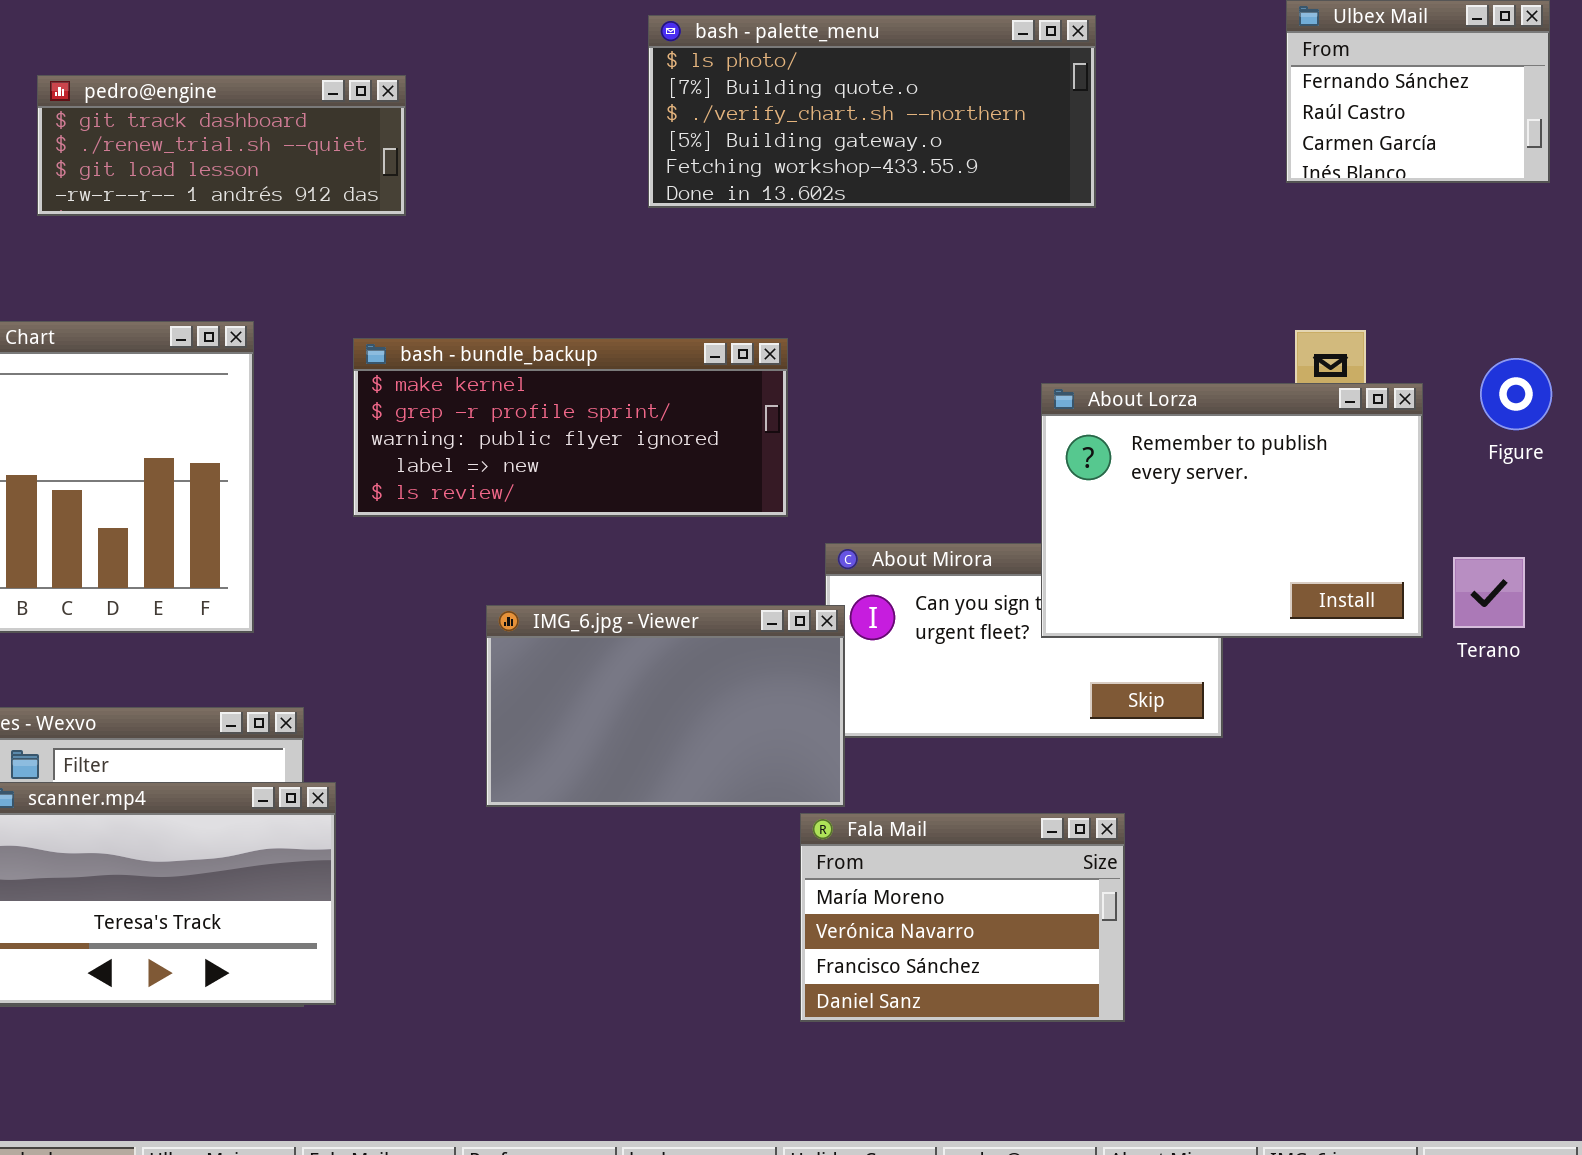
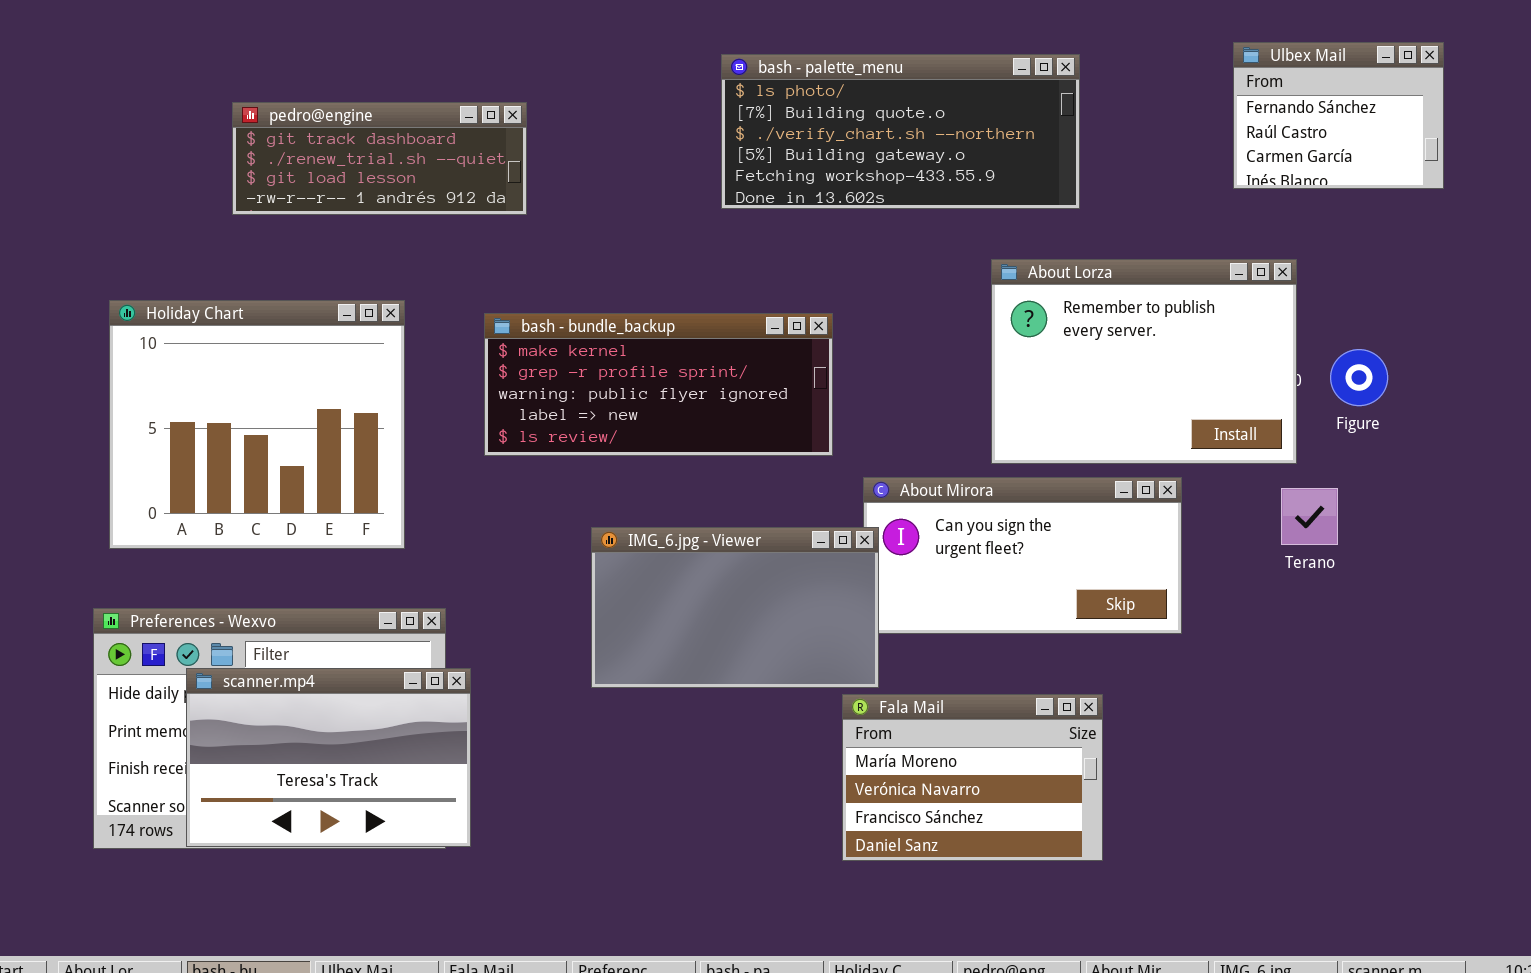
Figure: [1480,358,1552,430] -> [1330,349,1388,406], moved
About Lorza: [1041,383,1423,638] -> [991,259,1297,464], moved
Terano: [1453,557,1525,628] -> [1281,488,1338,545], moved

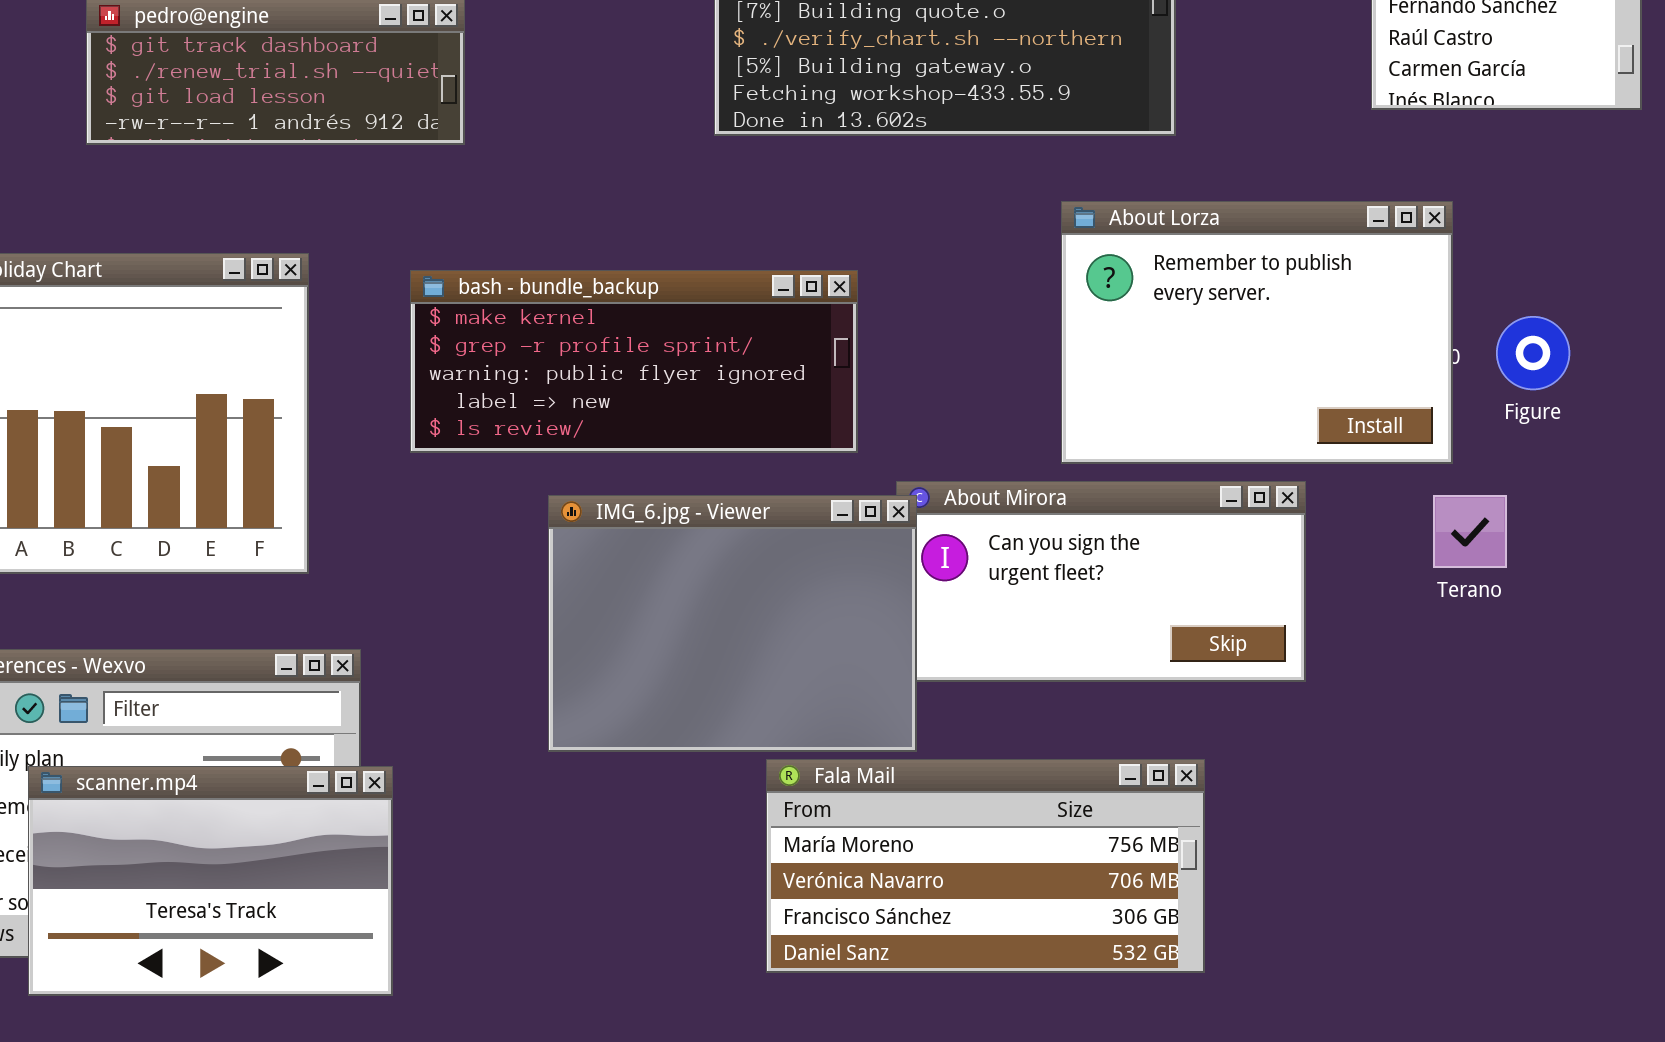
IMG_6.jpg - Viewer: [591,527,879,688] -> [548,495,917,752], resized
scanner.mp4: [186,668,471,847] -> [28,766,393,996], moved
Fala Mail: [842,694,1103,861] -> [766,759,1205,973], resized

